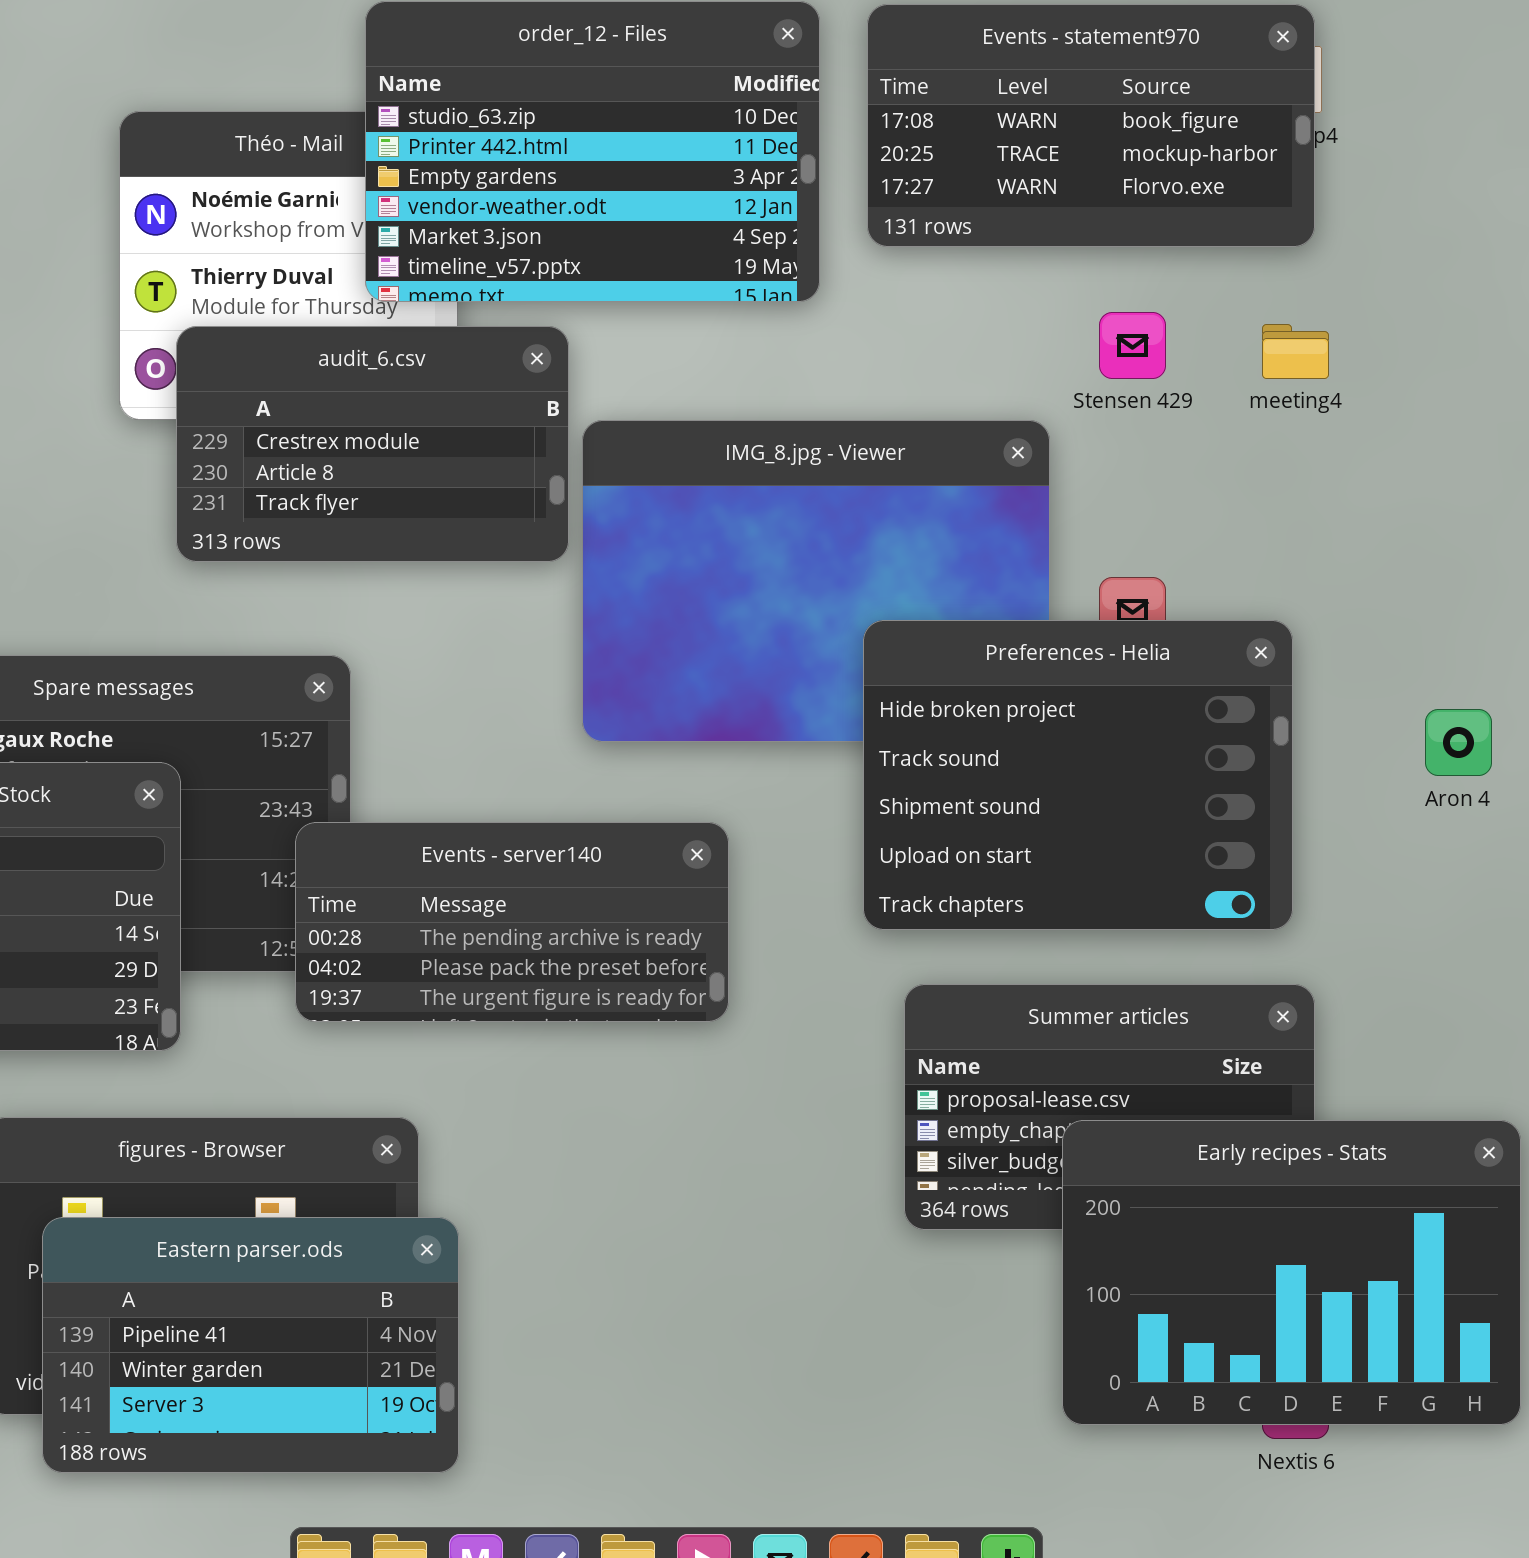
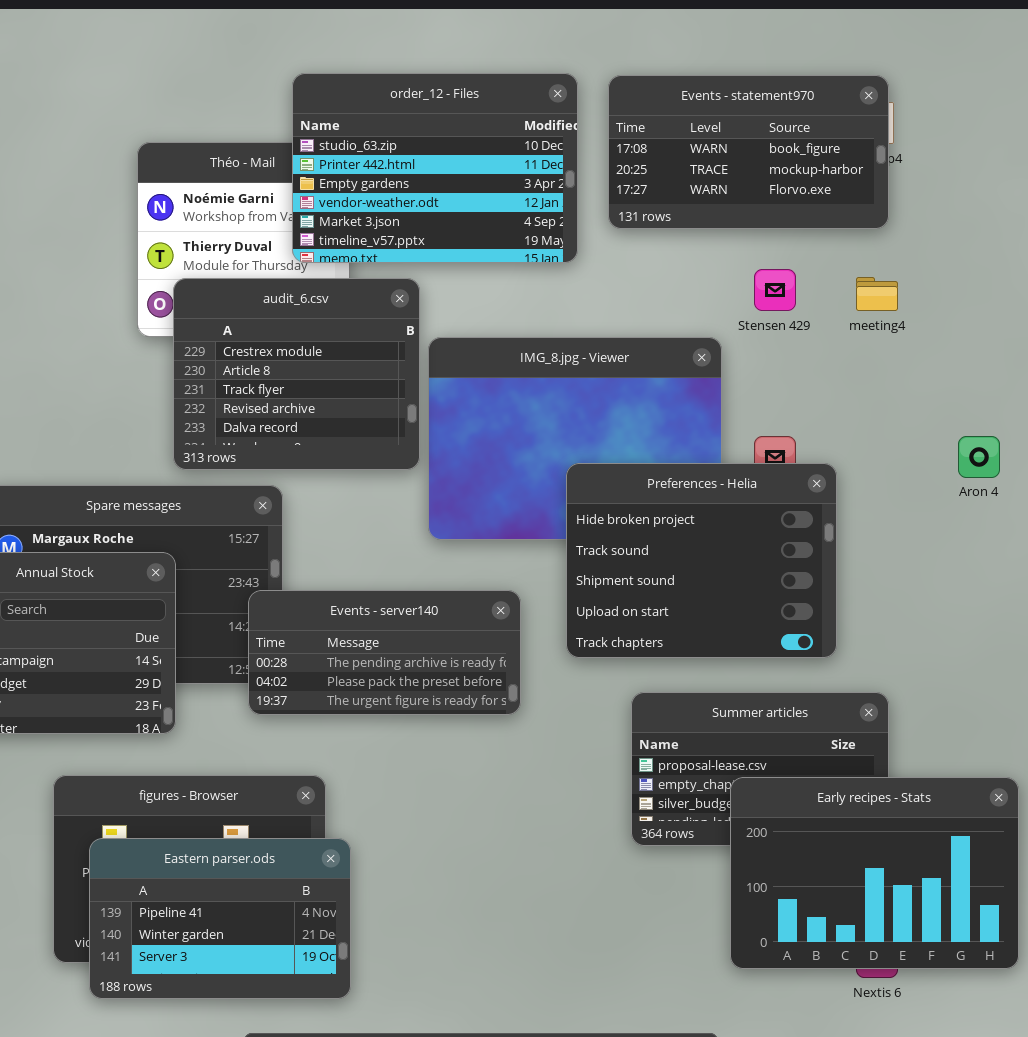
audit_6.csv: [176,326,569,562] -> [173,278,420,470], resized
Preferences - Helia: [863,620,1293,930] -> [566,463,837,658], moved
Aron 4: [1425,709,1492,776] -> [958,436,1000,478], moved

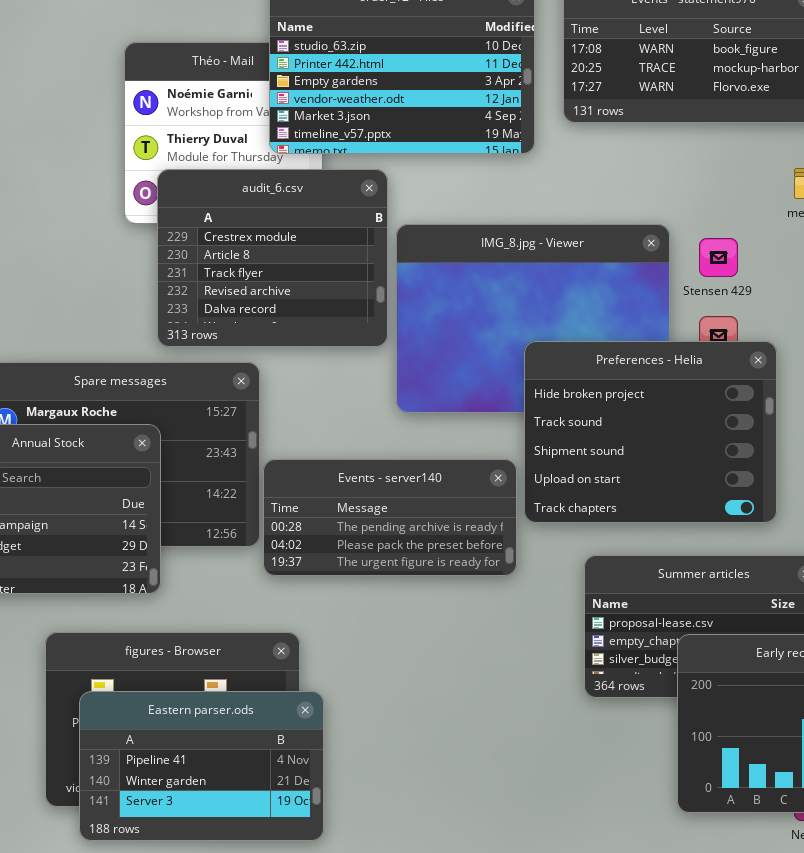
Stensen 429: [754,269,796,311] -> [699,238,738,277], moved
Events - server140: [248,590,521,715] -> [263,459,517,576], moved

